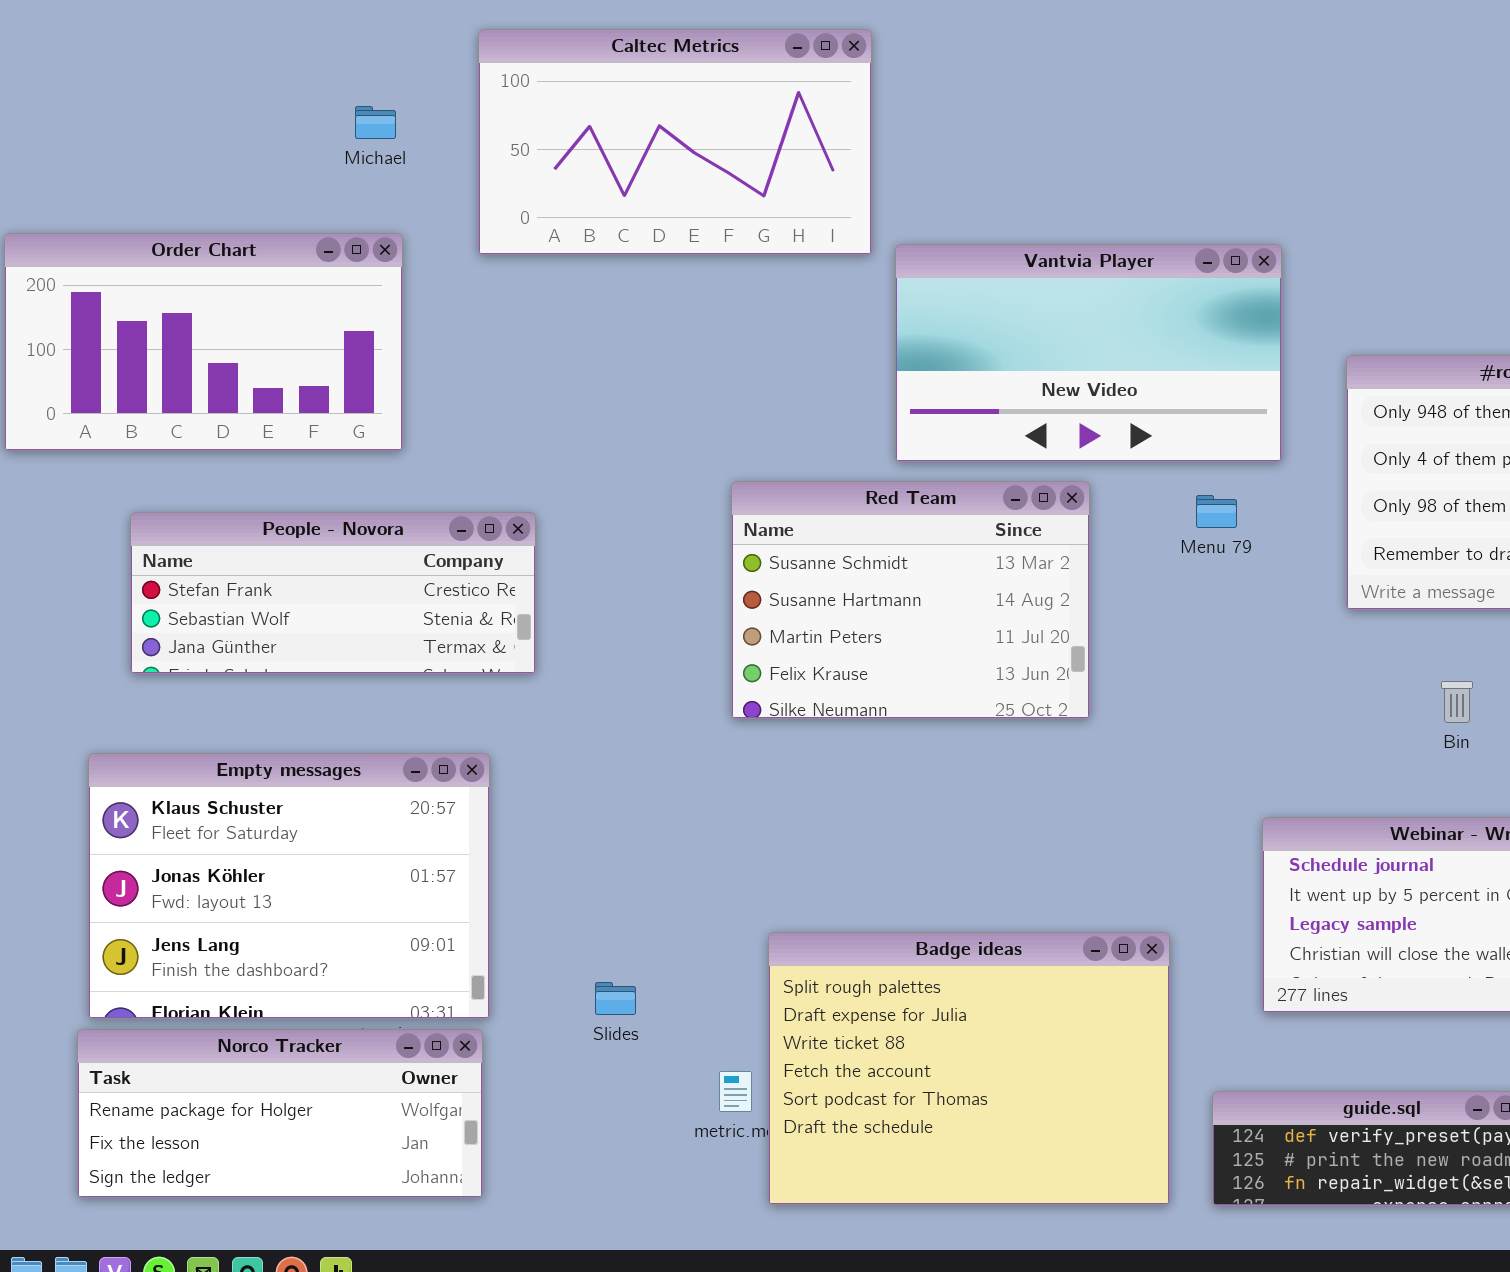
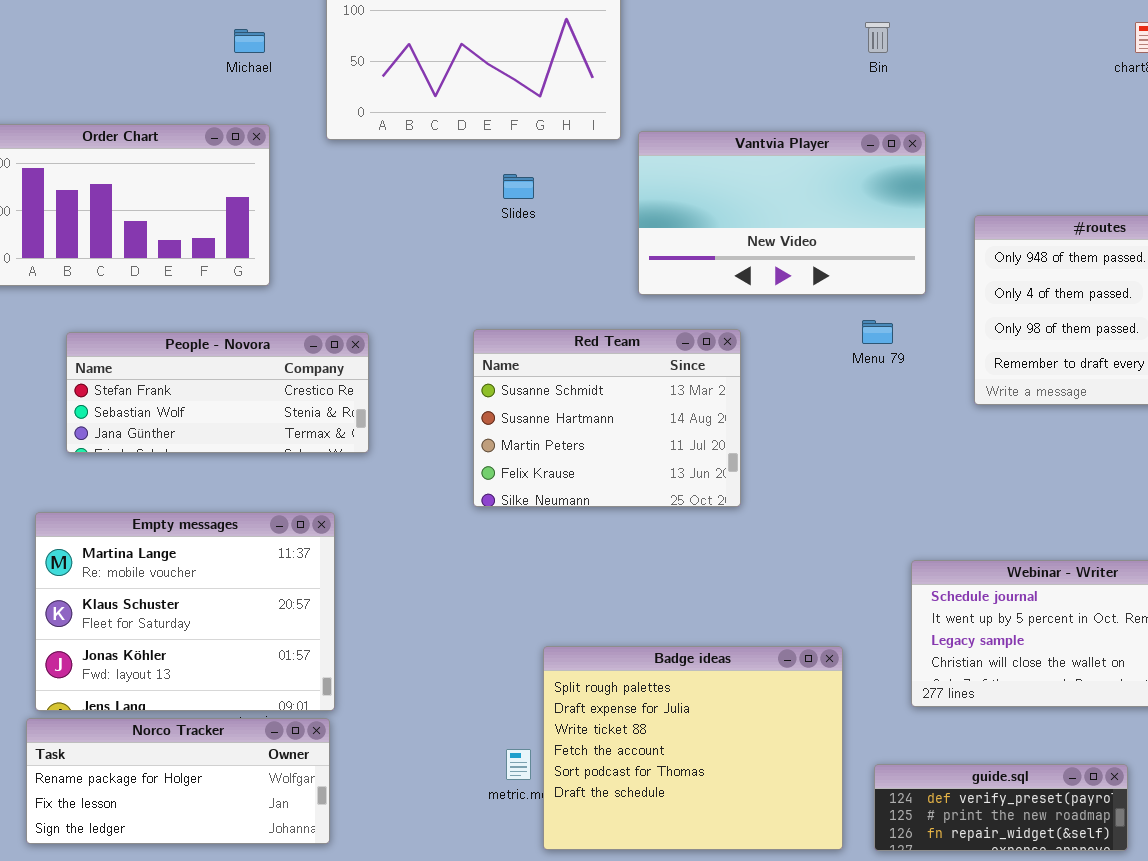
Red Team: [731,481,1090,719] -> [473,329,741,507], moved
Bin: [1441,681,1473,723] -> [865,22,890,53], moved
Empty messages: [88,753,490,1019] -> [35,512,335,711], scrolled up 1 row
Slides: [595,982,636,1015] -> [503,174,534,199], moved

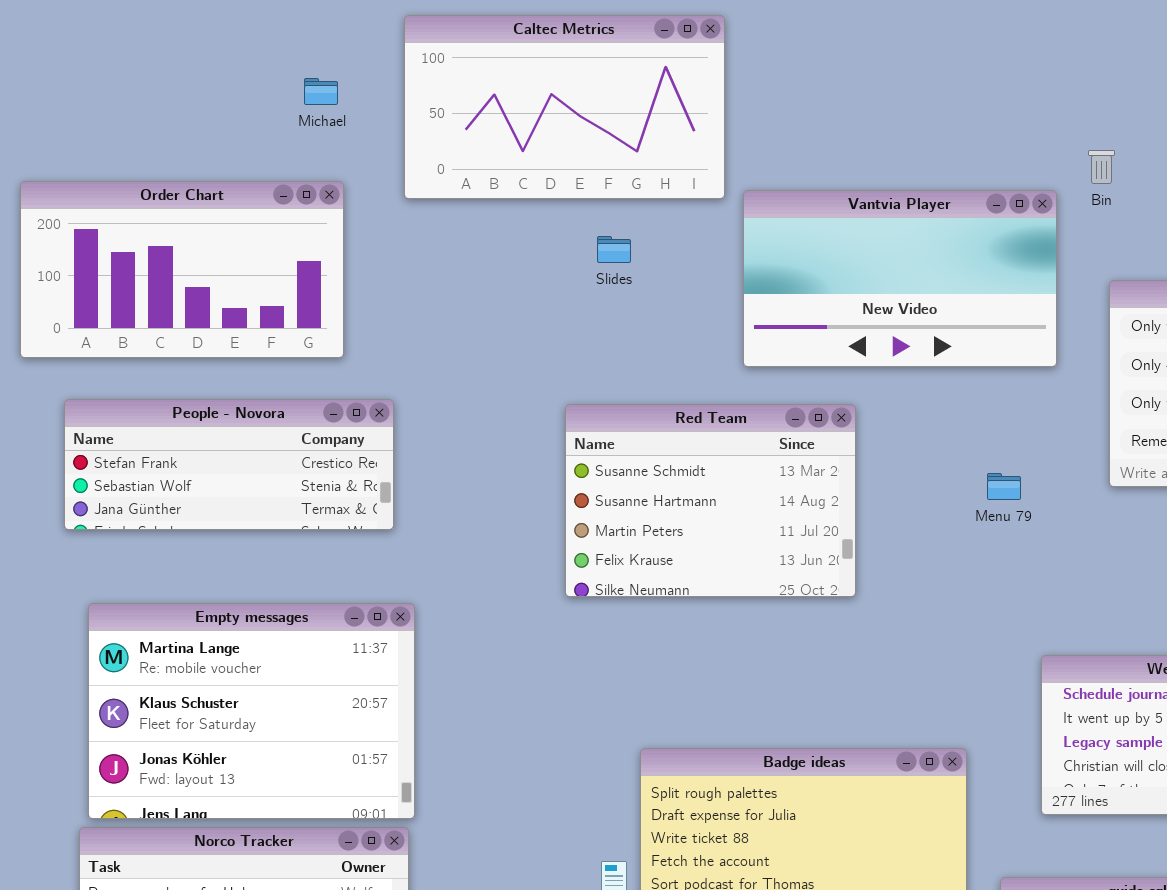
Bin: [865,22,890,53] -> [1088,150,1115,184], moved
Menu 79: [862,320,893,344] -> [987,473,1021,500], moved
People - Novora: [66,332,369,453] -> [64,399,394,530], moved

